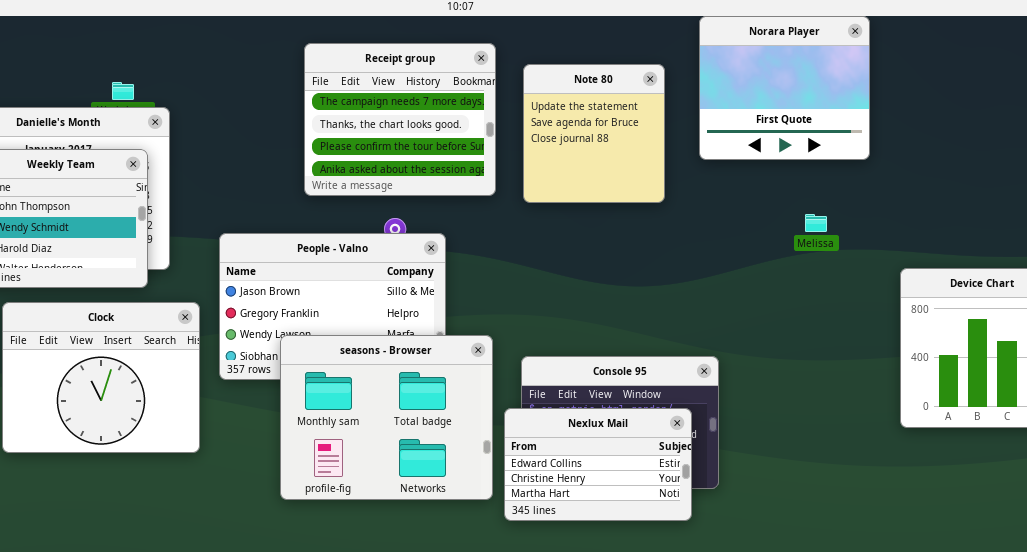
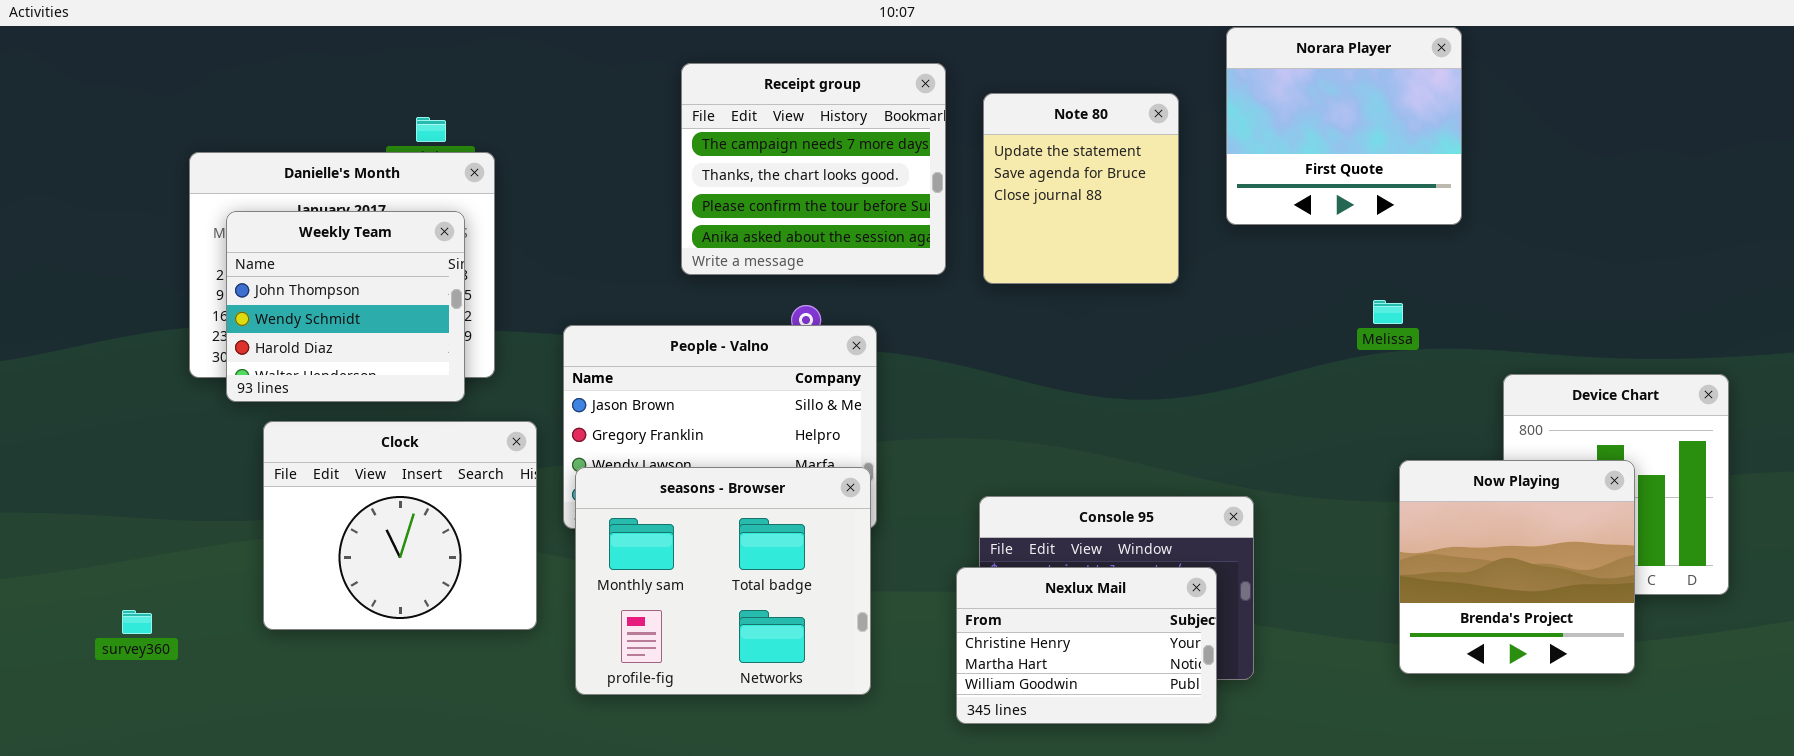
Now Playing: none -> [1399,460,1635,674], opened
seasons - Browser: [280,335,493,500] -> [575,467,871,695], moved
Nexlux Mail: [504,408,692,521] -> [956,567,1217,724], scrolled down 1 row

